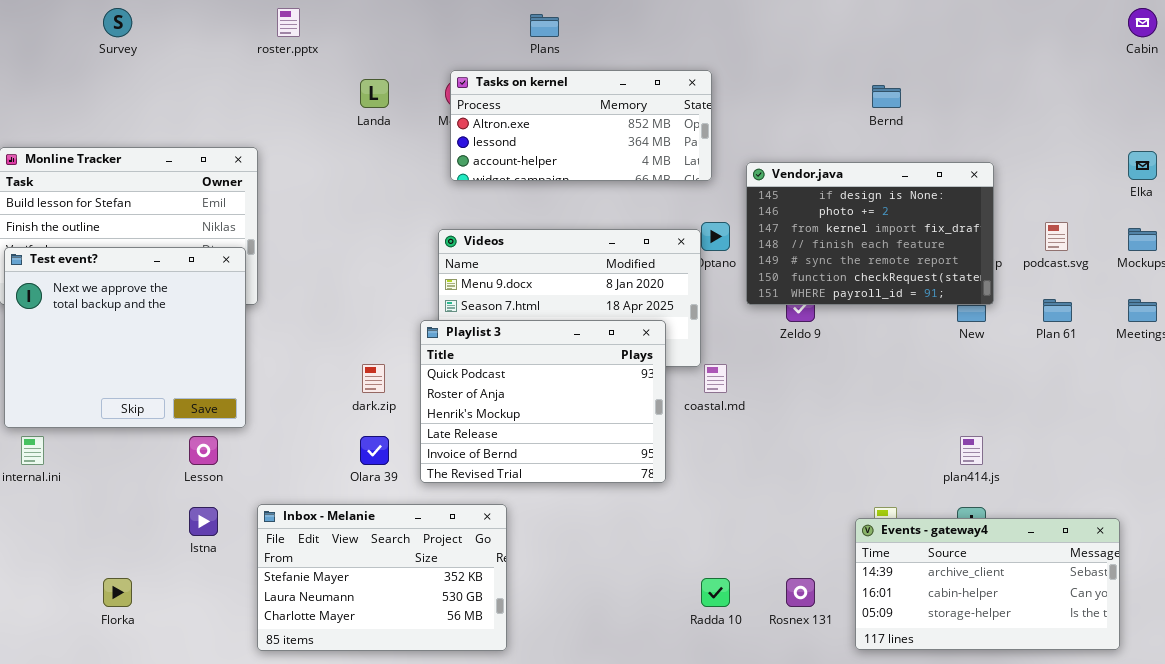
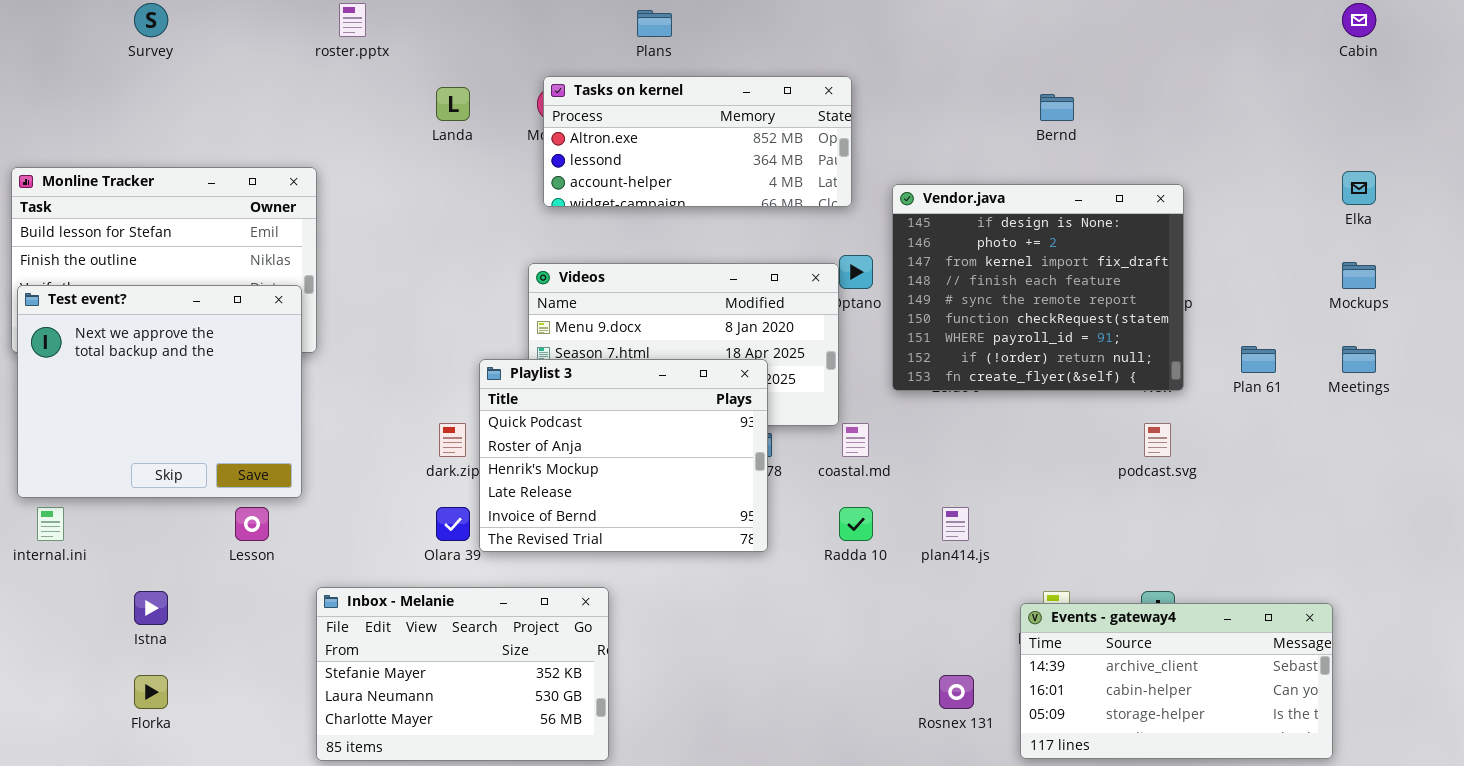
Vendor.java: [746,162,994,305] -> [892,184,1184,391], resized
podcast.svg: [1045,222,1068,251] -> [1144,423,1171,457], moved
Playlist 3: [420,320,666,483] -> [479,359,768,552], moved
plan414.js: [960,436,983,465] -> [942,507,969,541], moved
Istna: [189,507,218,536] -> [134,591,168,625], moved
Radda 10: [701,578,730,607] -> [839,507,873,541], moved

